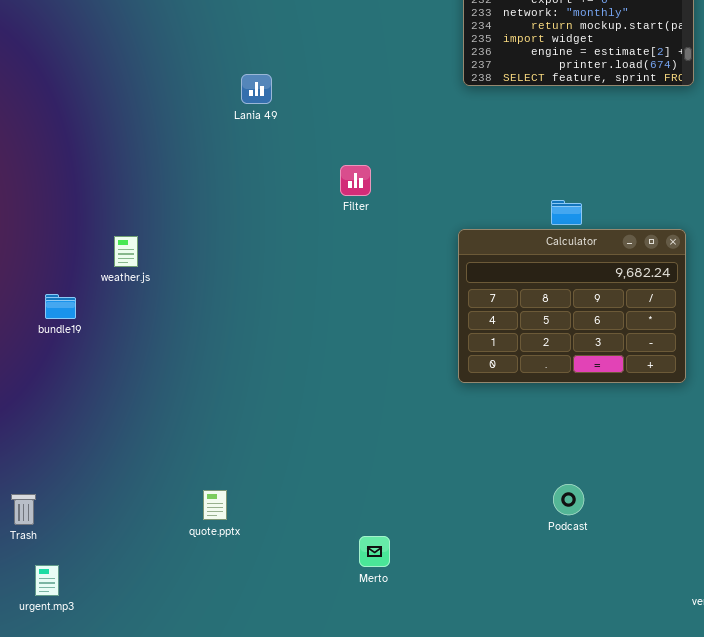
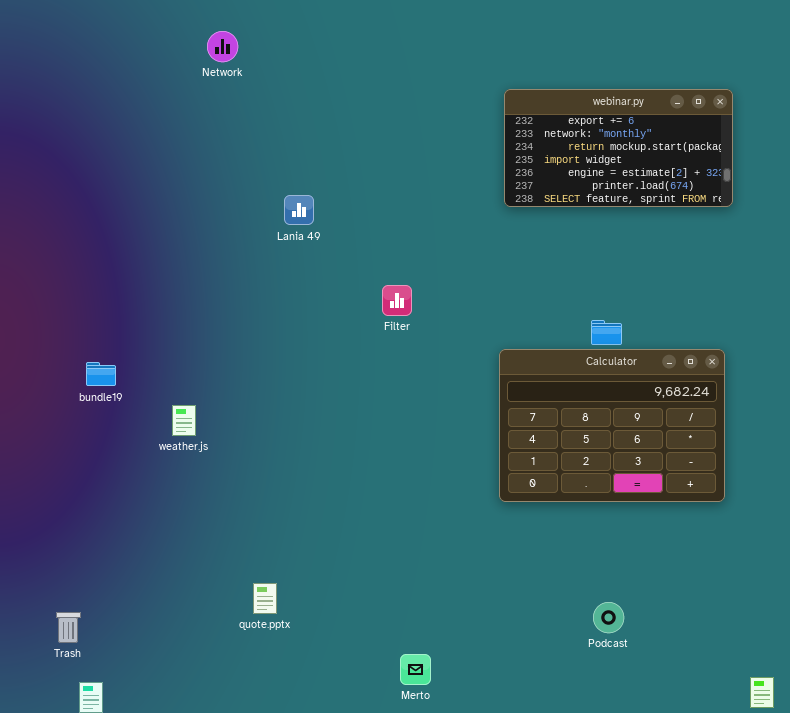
weather.js: [114,236,138,267] -> [172,405,196,436], moved
bundle19: [45,294,76,319] -> [86,362,116,386], moved
quote.pptx: [203,490,227,520] -> [253,583,277,614], moved

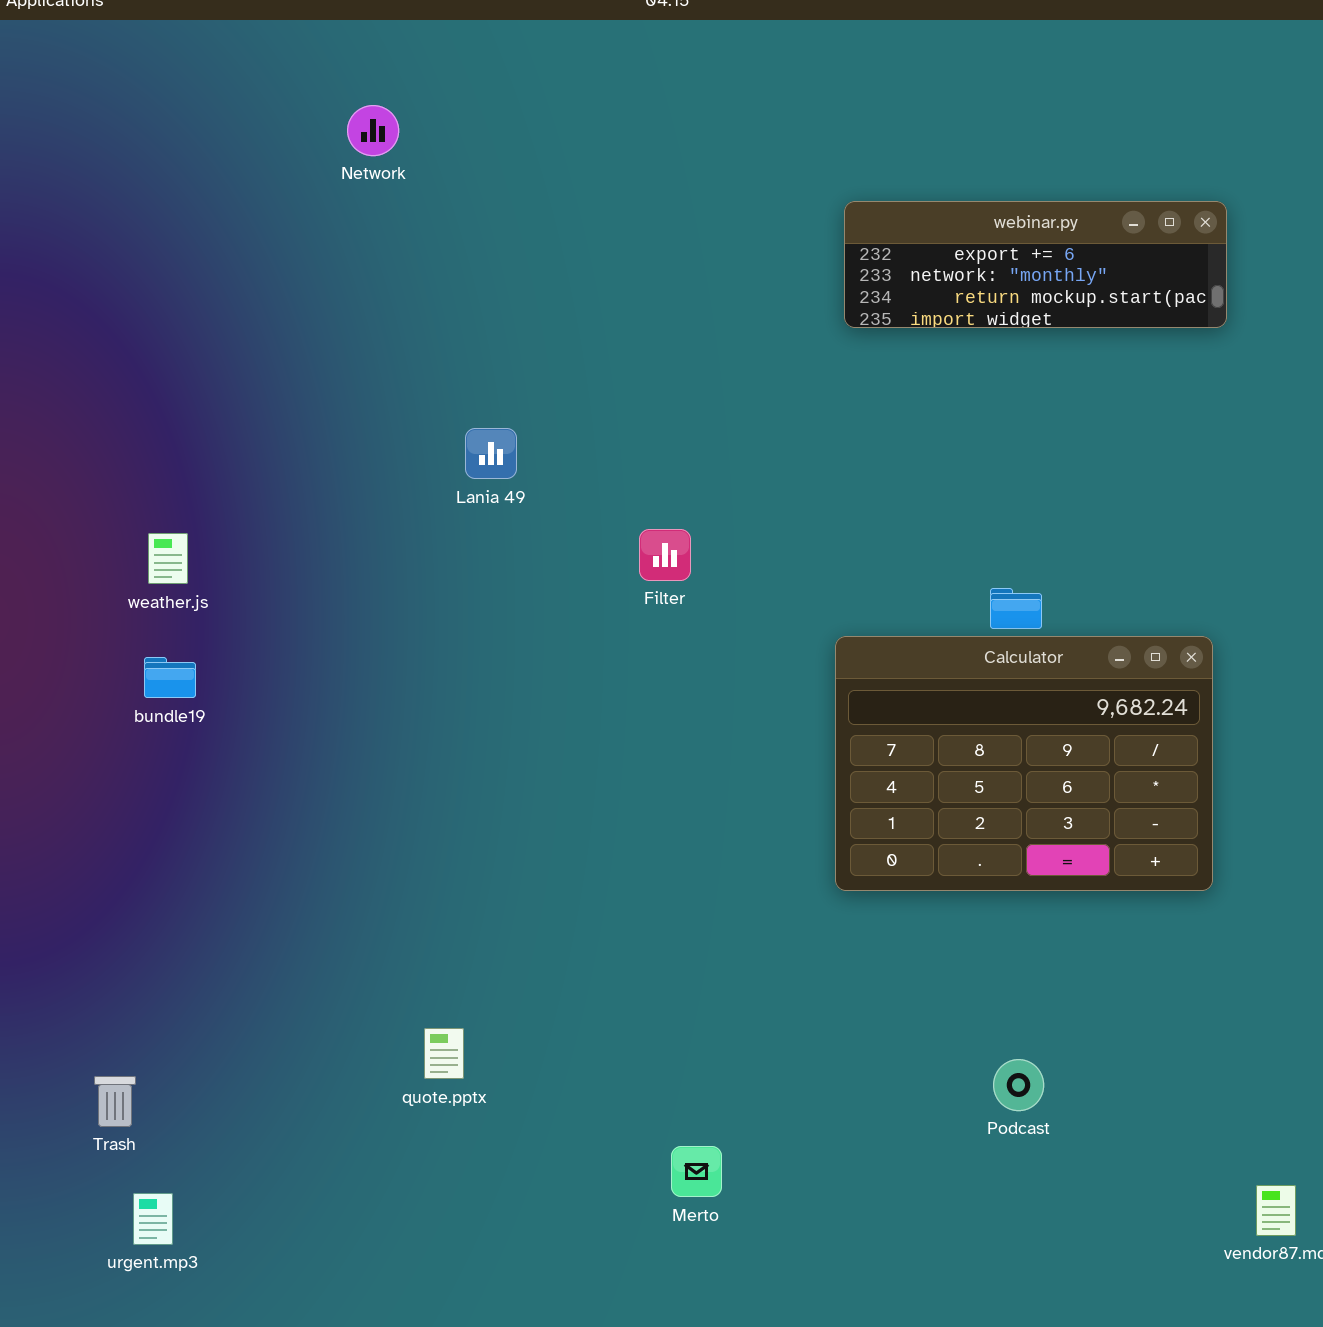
webinar.py: [504,89,733,207] -> [844,201,1227,328], resized
Lania 49: [284,195,314,225] -> [465,428,517,479], moved
weather.js: [172,405,196,436] -> [148,533,188,584], moved

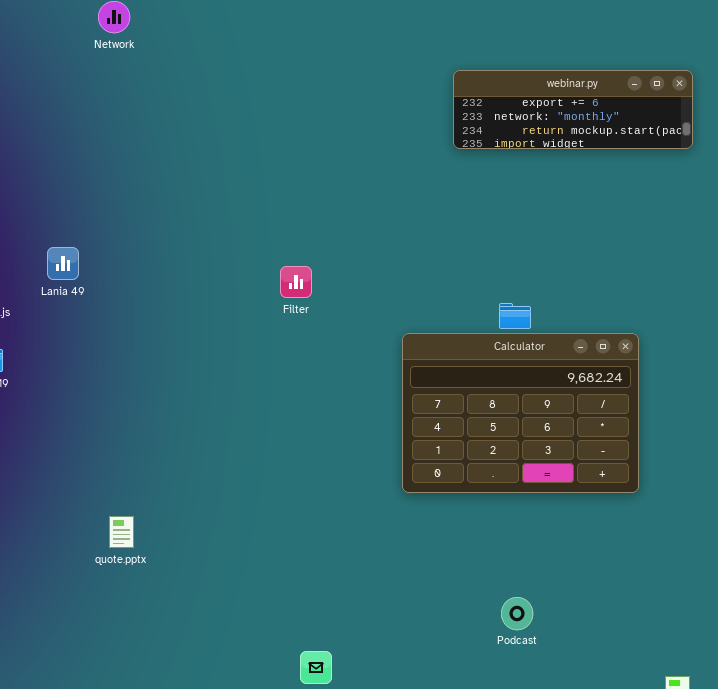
webinar.py: [844,201,1227,328] -> [453,70,693,149], moved
Lania 49: [465,428,517,479] -> [47,247,79,280], moved
quote.pptx: [424,1028,464,1079] -> [109,516,134,548], moved

